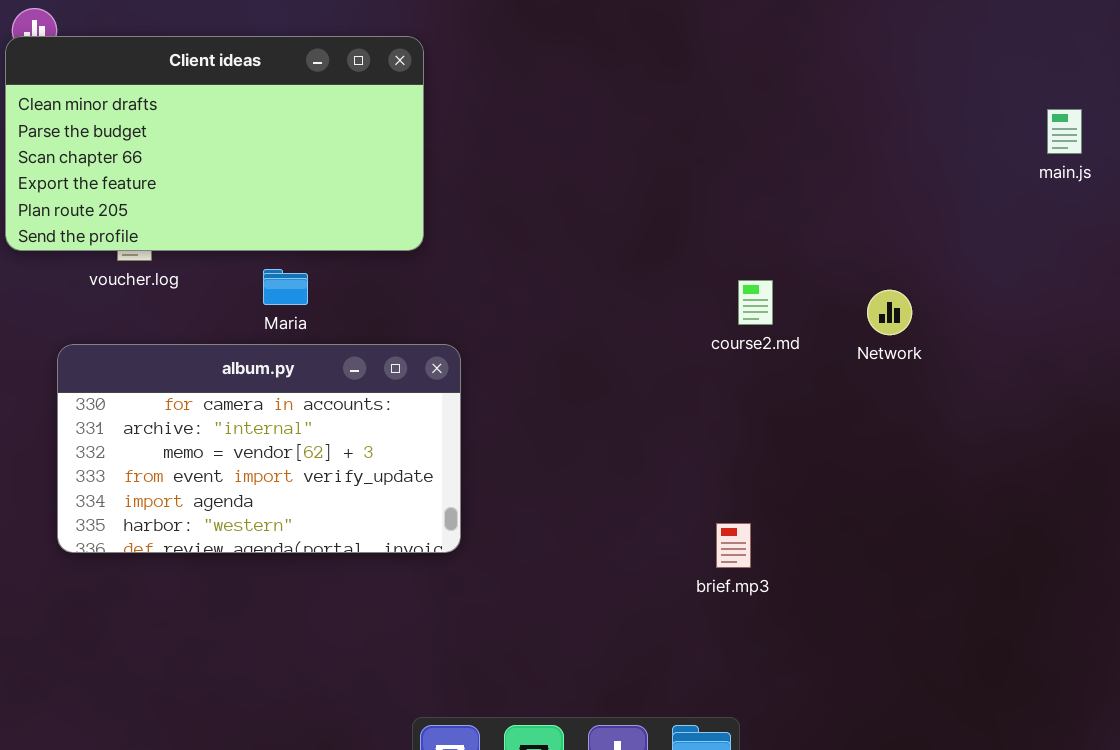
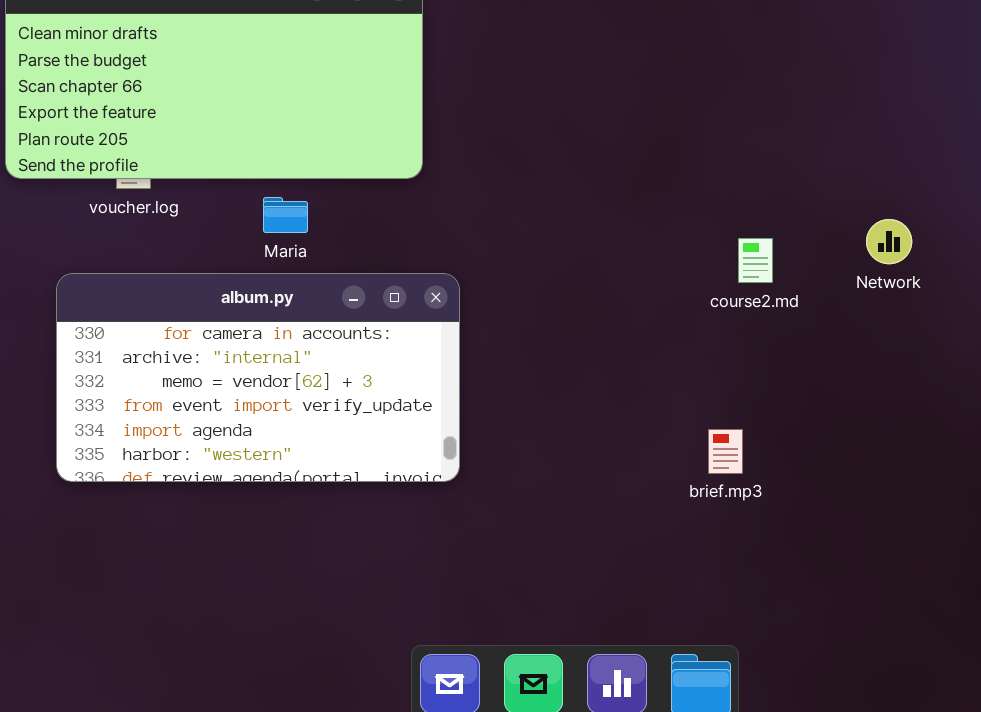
course2.md: [738,280,773,325] -> [738,238,773,283], moved
brief.mp3: [716,523,751,568] -> [708,429,743,474], moved

